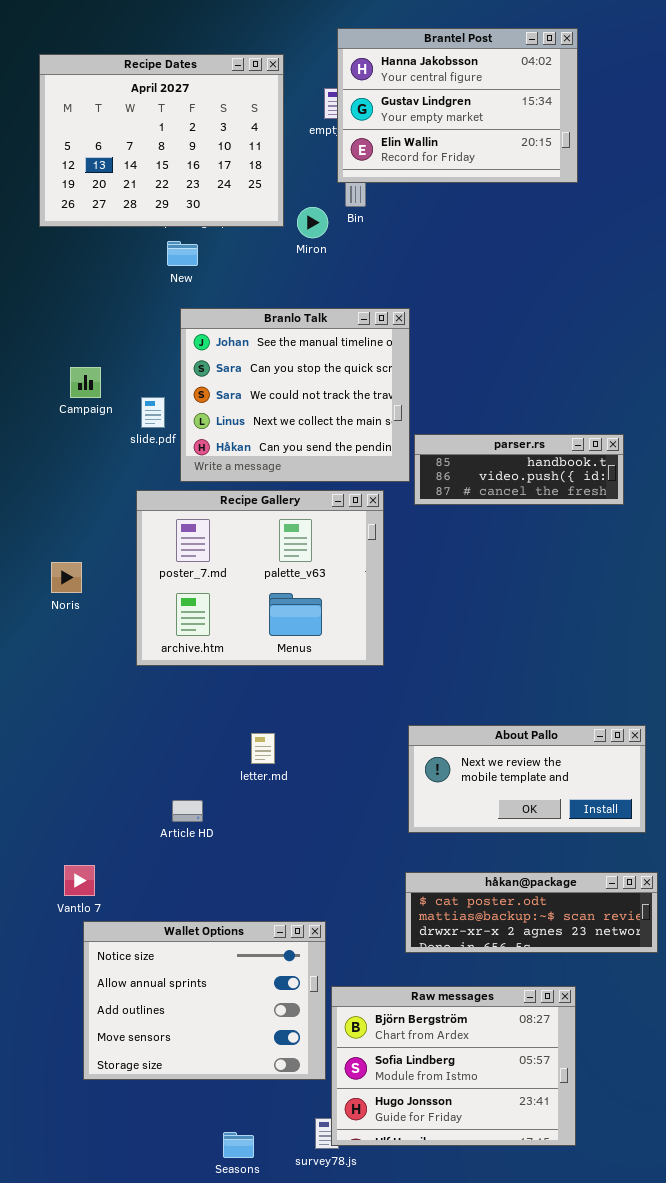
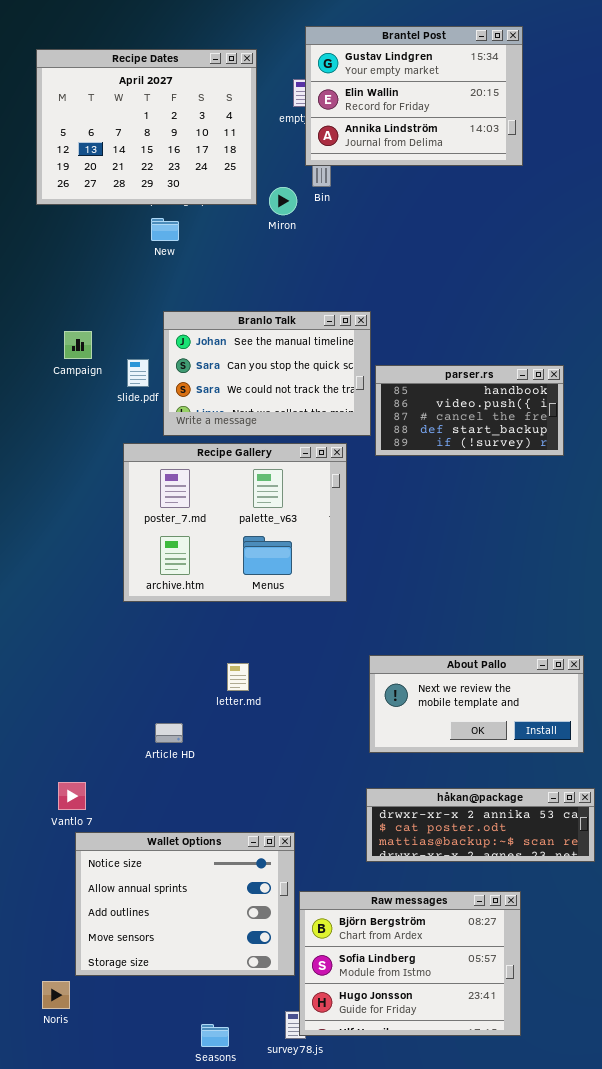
Brantel Post: [337,28,578,183] -> [305,26,523,166], scrolled down 1 row
Branlo Talk: [180,308,410,482] -> [163,311,371,436], resized
parser.rs: [414,434,624,505] -> [375,365,564,456], resized
Noris: [51,562,82,593] -> [42,981,70,1009], moved
håkan@package: [405,872,658,953] -> [366,788,595,862], scrolled up 1 row

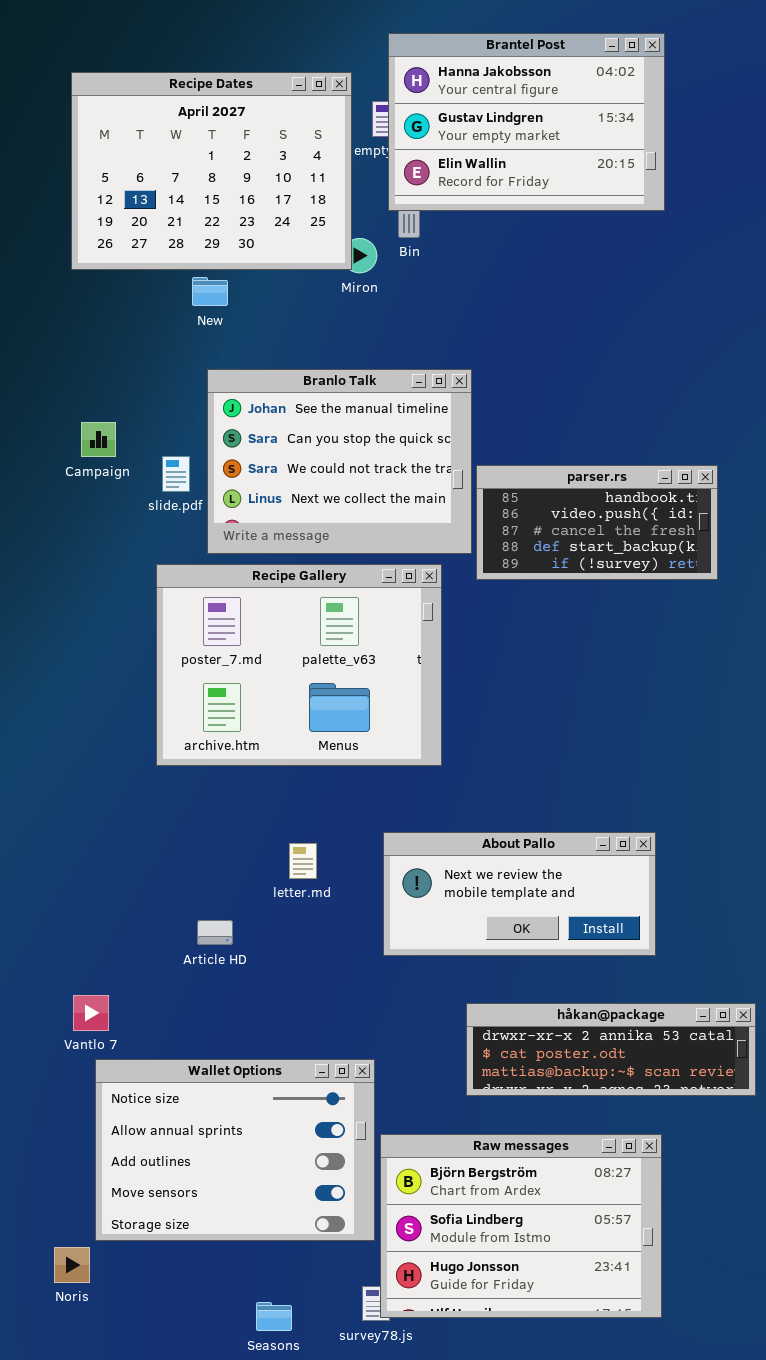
Brantel Post: [305,26,523,166] -> [388,33,665,211], scrolled up 1 row
Recipe Dates: [36,49,257,205] -> [71,72,352,270], moved
Branlo Talk: [163,311,371,436] -> [207,369,472,554], resized
About Pallo: [369,655,584,753] -> [383,832,656,956], moved

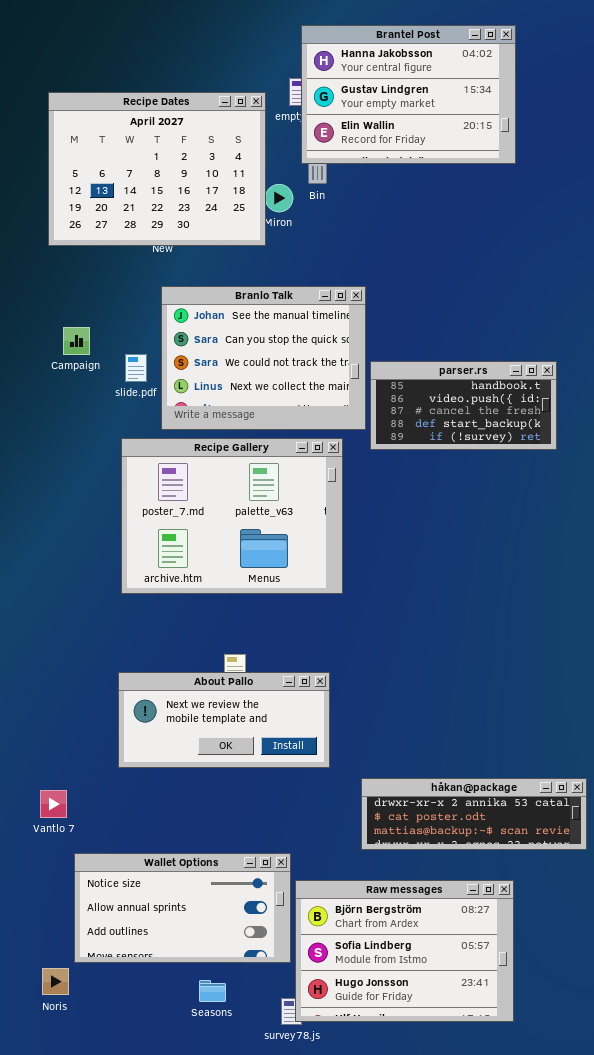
Recipe Dates: [71,72,352,270] -> [48,92,266,246], moved
About Pallo: [383,832,656,956] -> [118,672,330,768], moved
Vantlo 7: [73,995,109,1031] -> [40,790,67,818], moved
Wallet Options: [95,1059,375,1241] -> [74,853,291,963], resized
Seasons: [256,1302,292,1331] -> [199,980,226,1002], moved

